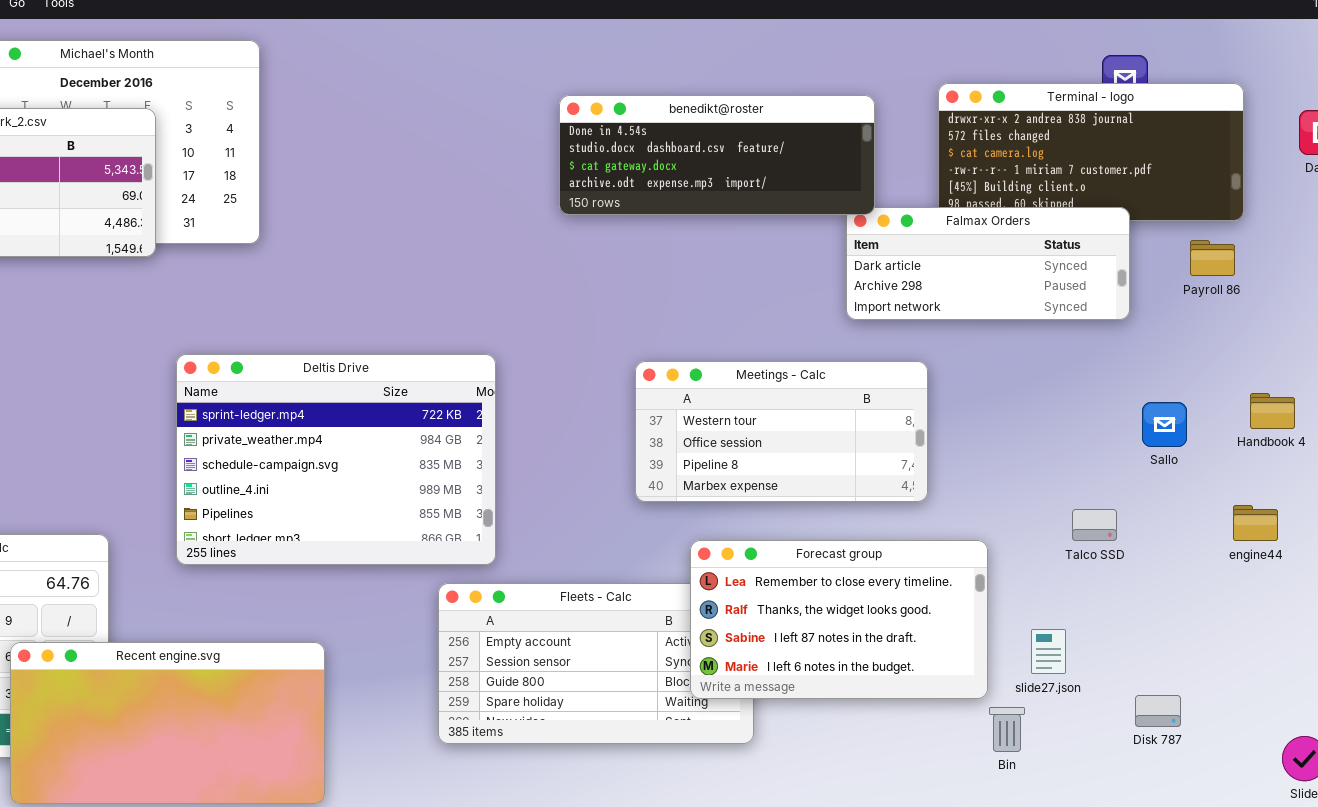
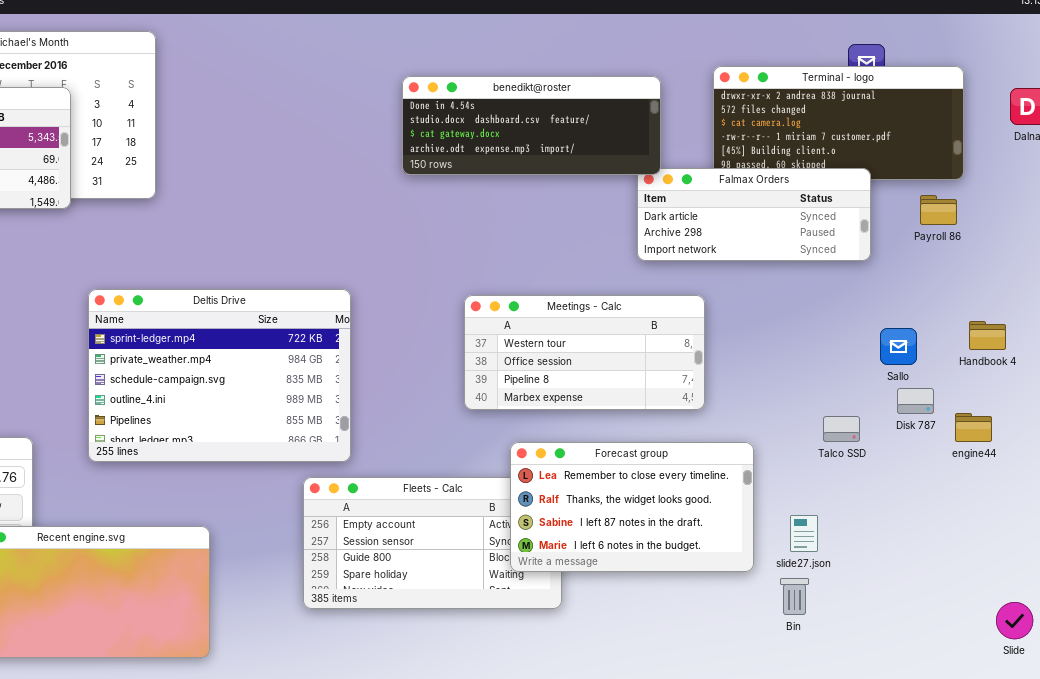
Disk 787: [1135,695,1181,727] -> [897,388,934,414], moved
Bin: [989,707,1025,752] -> [780,578,809,615], moved

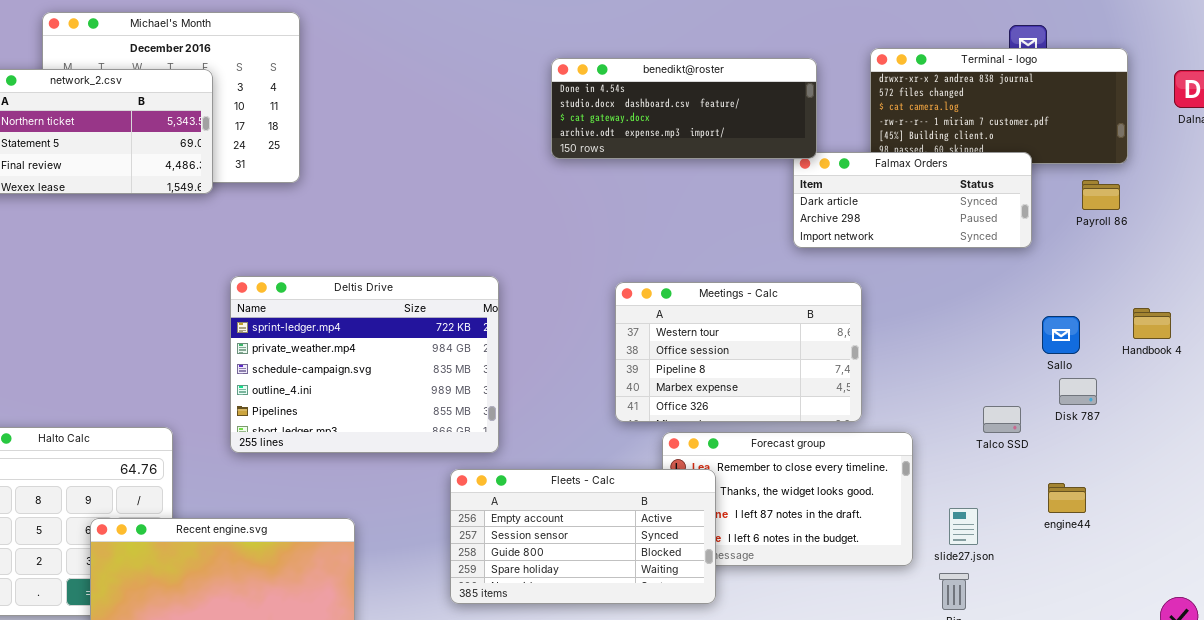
Meetings - Calc: [464,295,705,410] -> [615,282,862,422], resized
engine44: [955,413,992,442] -> [1048,483,1086,513], moved
Fleets - Calc: [303,477,562,609] -> [450,469,716,604], raised

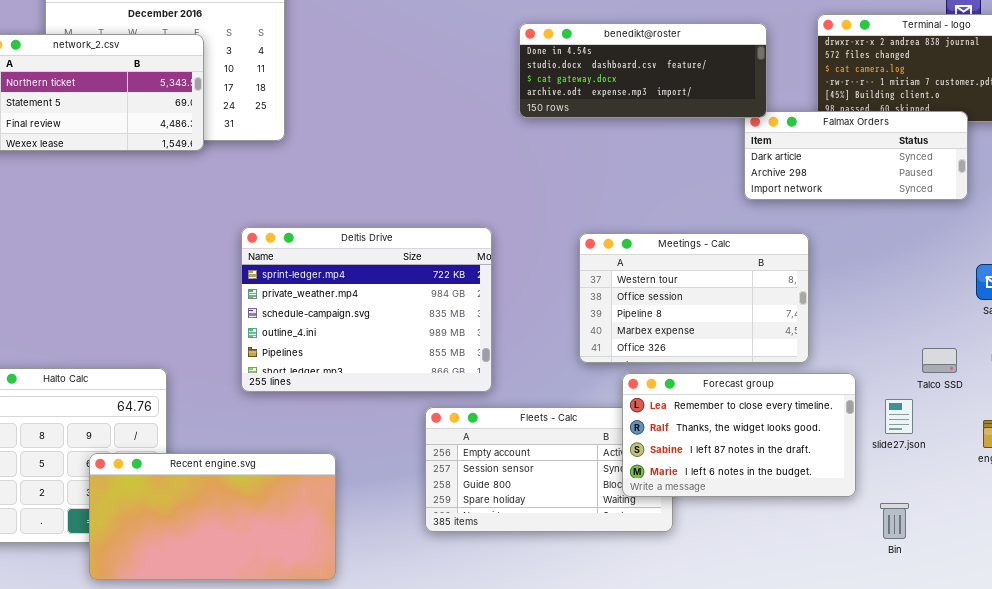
Deltis Drive: [230,276,499,453] -> [241,227,492,392], moved
Forecast group: [662,432,913,566] -> [622,373,856,497], raised
slide27.json: [949,508,978,545] -> [885,399,913,434], moved

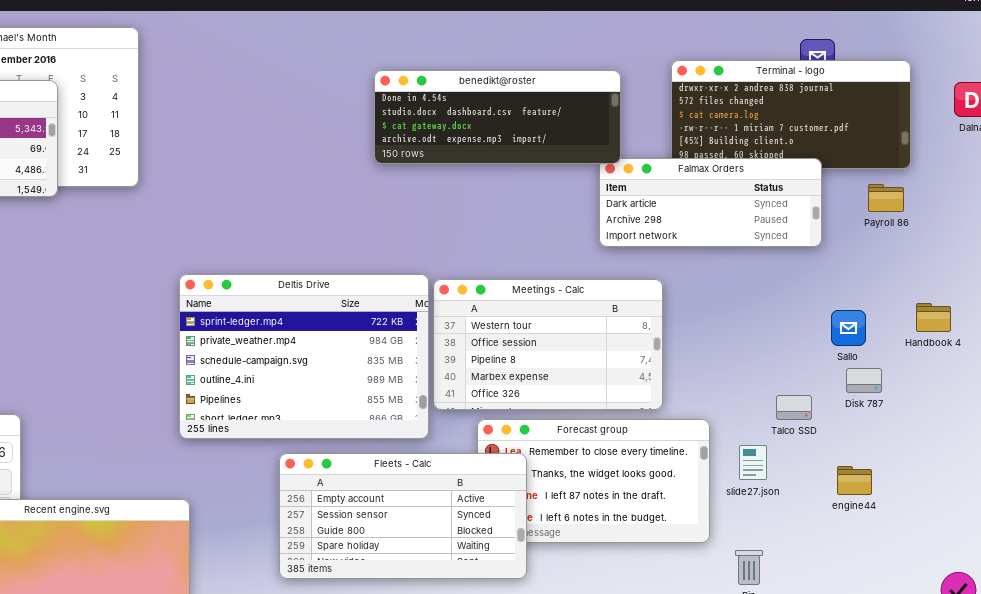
Deltis Drive: [241,227,492,392] -> [179,274,429,439], moved
Fleets - Calc: [425,407,673,532] -> [279,453,527,579], raised

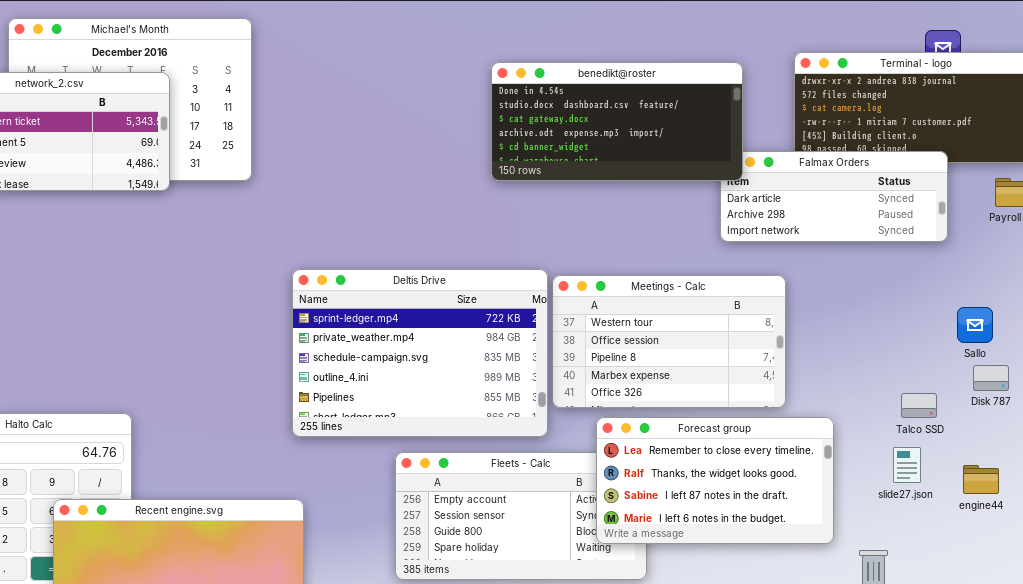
benedikt@roster: [374,70,621,164] -> [491,62,743,181], resized
Forecast group: [477,419,710,543] -> [596,417,834,544], raised
slide27.json: [739,445,767,480] -> [893,447,921,483], moved

